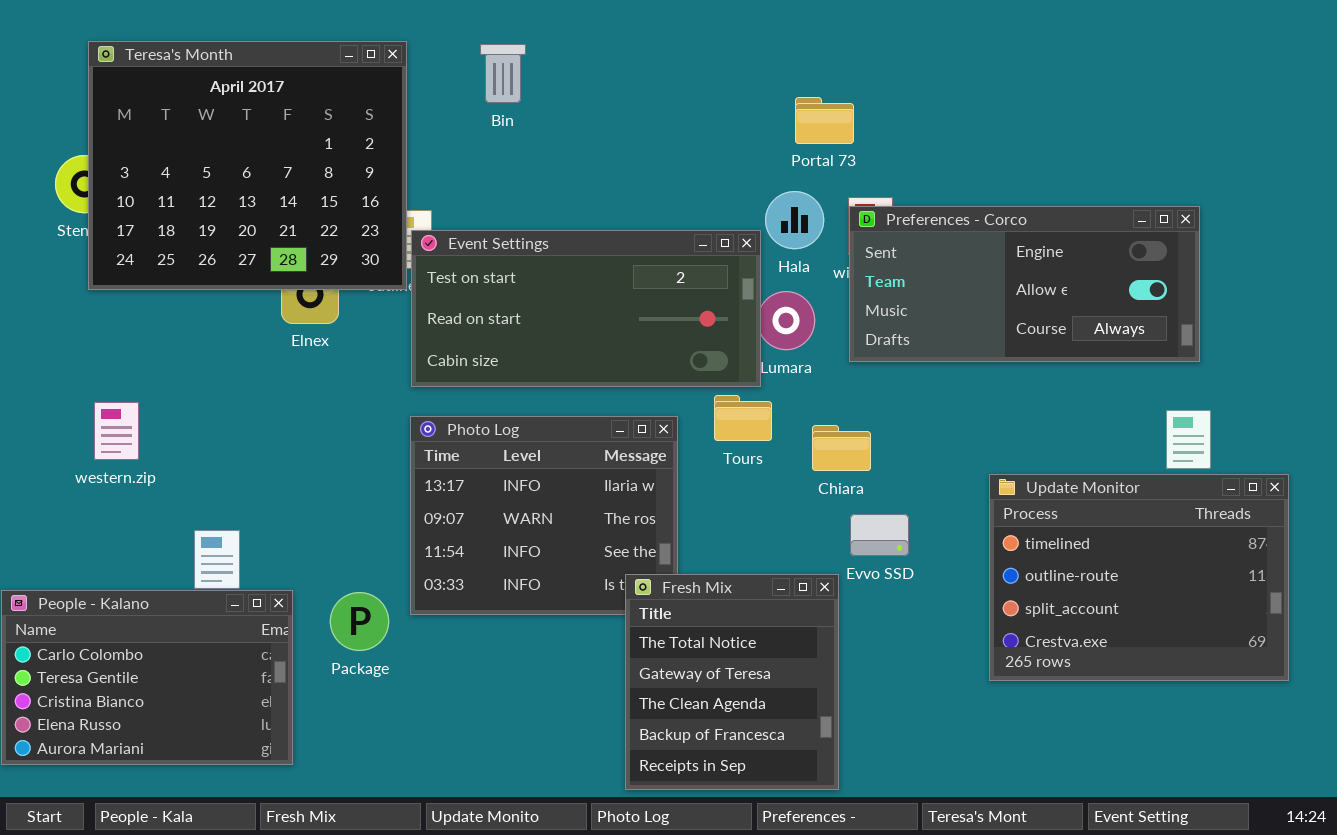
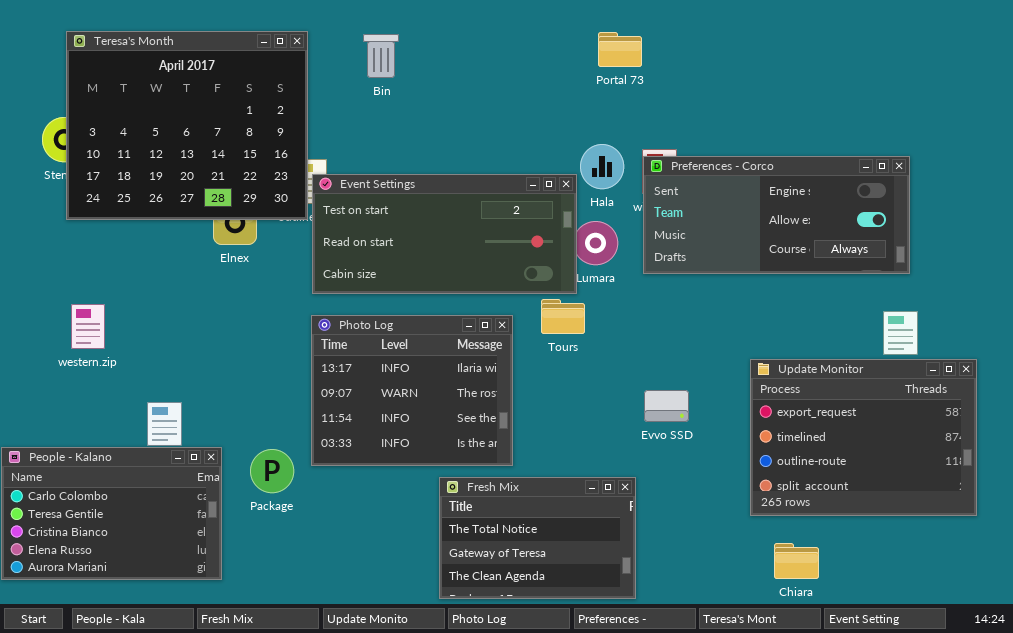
Portal 73: [795,97,854,144] -> [598,32,642,67], moved
Chiara: [812,425,871,471] -> [774,543,819,579], moved
Update Monitor: [989,474,1289,681] -> [750,359,977,516], scrolled up 1 row
Fresh Mix: [625,574,839,790] -> [439,477,636,599], resized

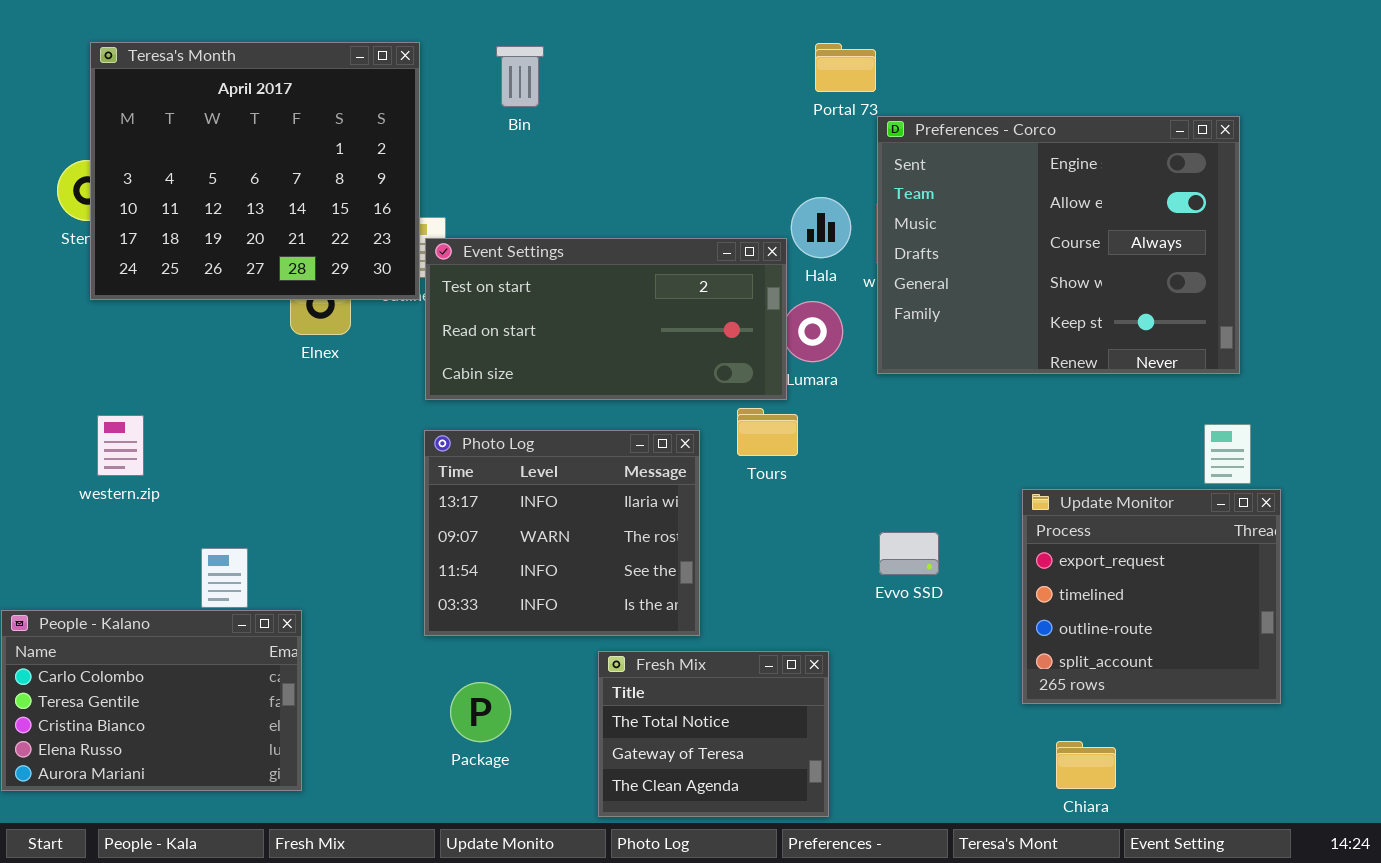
Preferences - Corco: [643,156,910,274] -> [877,116,1240,374], resized
Update Monitor: [750,359,977,516] -> [1022,489,1281,704], resized
Package: [250,449,294,493] -> [450,682,511,742], moved
Fresh Mix: [439,477,636,599] -> [598,651,829,817], resized

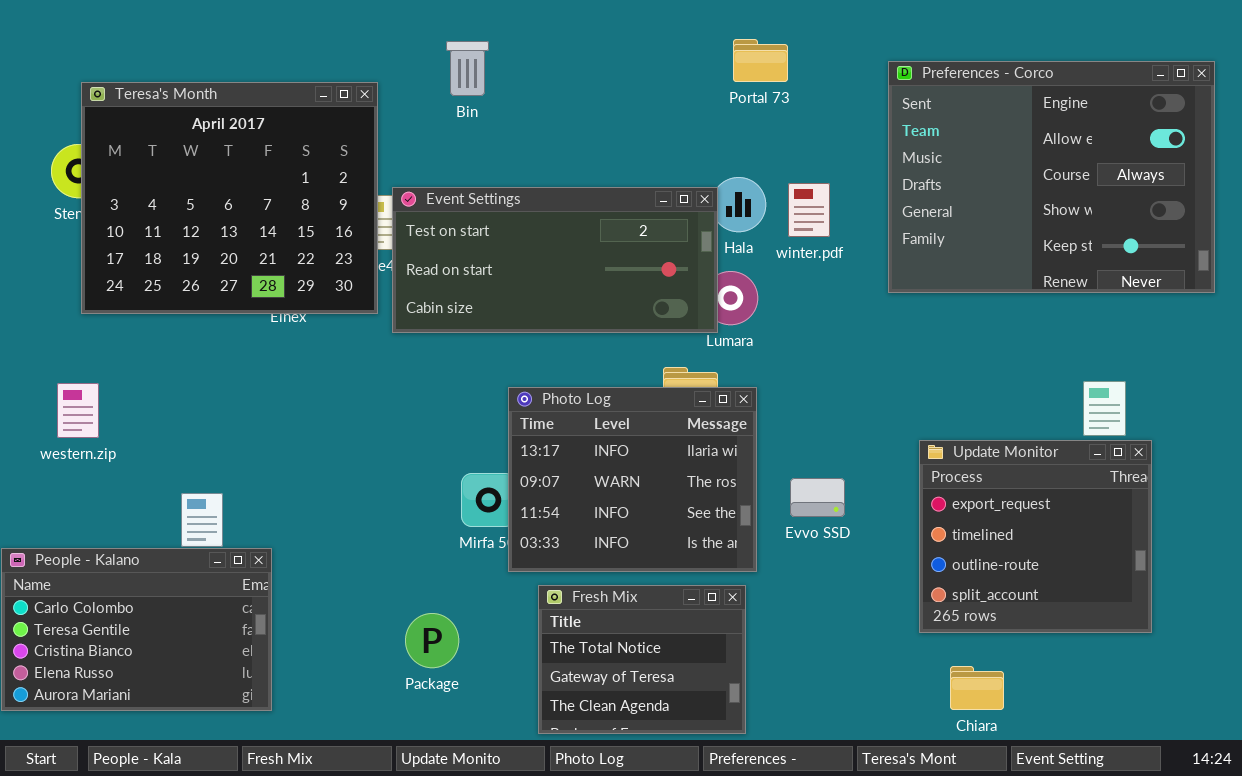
Teresa's Month: [90,42,420,300] -> [81,82,378,314], moved
Preferences - Corco: [877,116,1240,374] -> [888,61,1215,293], moved
Event Settings: [425,238,787,400] -> [392,187,718,333], moved
western.zip: [97,415,144,476] -> [57,383,99,438], moved
Photo Log: [424,430,700,636] -> [508,387,757,572], moved

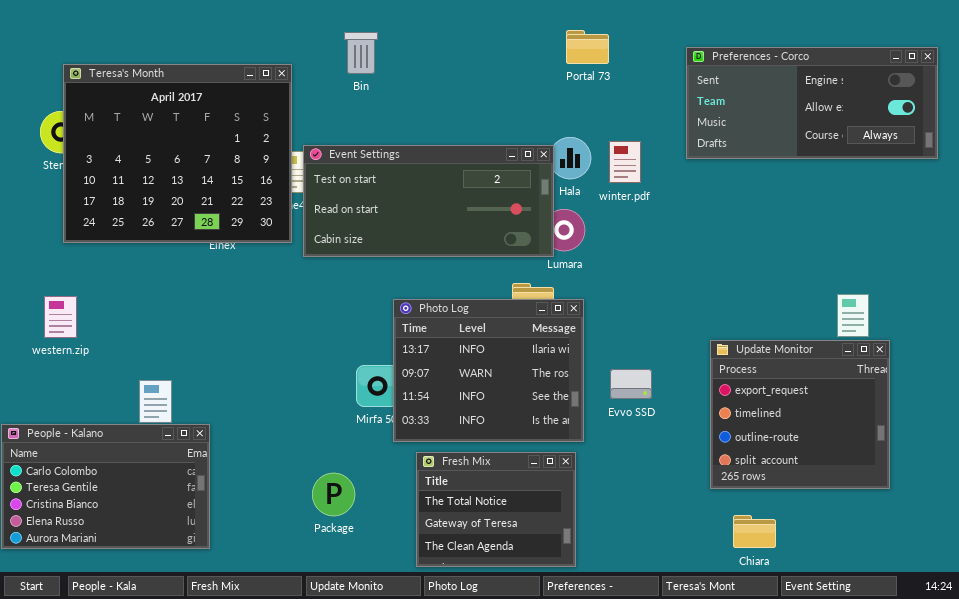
Preferences - Corco: [888,61,1215,293] -> [686,47,938,159], resized

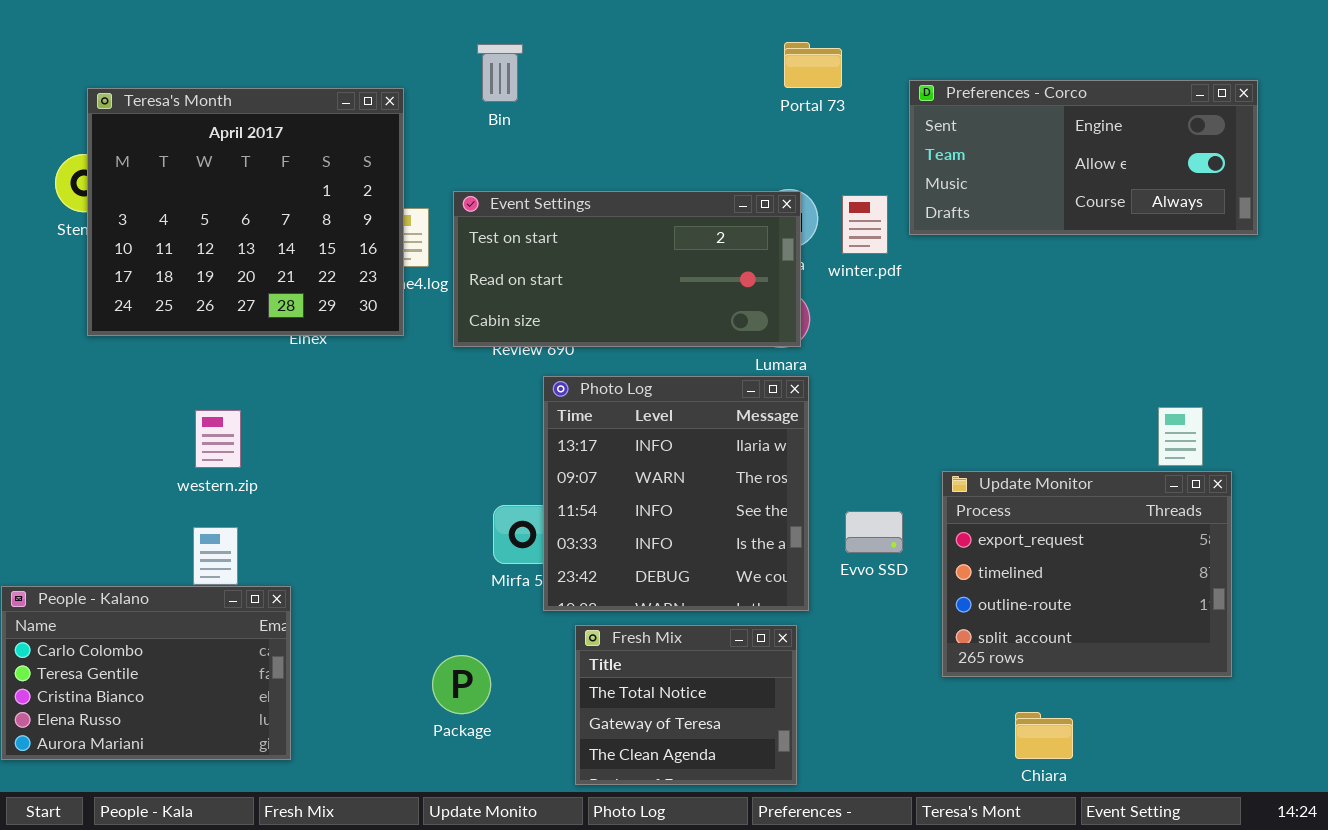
Preferences - Corco: [686,47,938,159] -> [909,80,1258,235], moved
Event Settings: [303,145,554,257] -> [453,191,801,347], moved
western.zip: [44,296,77,338] -> [195,410,241,468], moved
Photo Log: [393,299,584,442] -> [543,376,809,611], resized
Update Monitor: [710,340,890,489] -> [942,471,1232,677], resized

